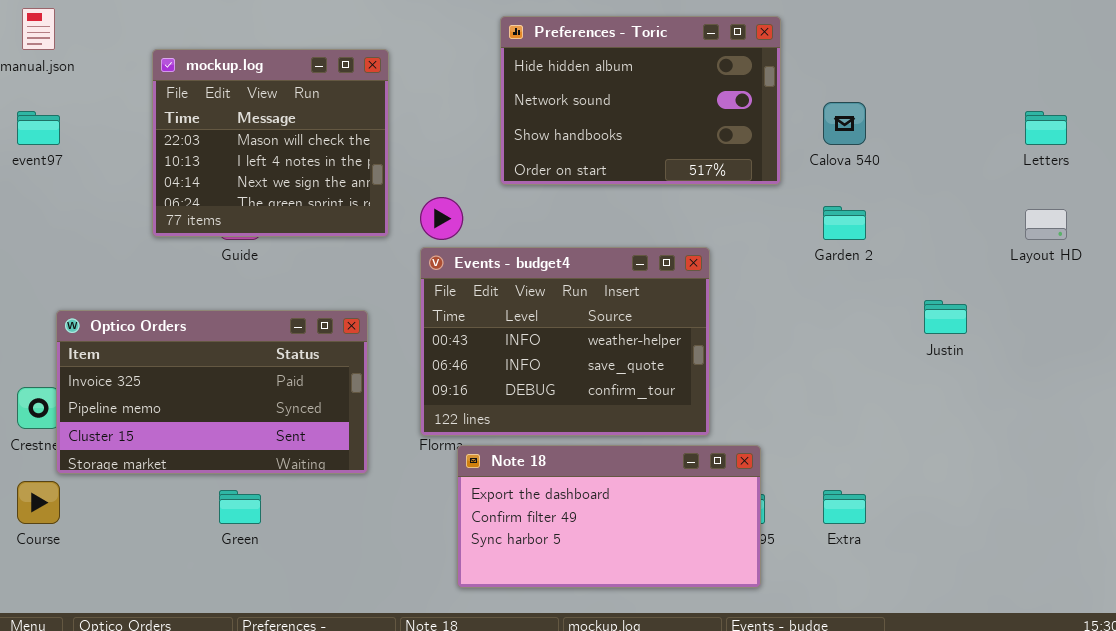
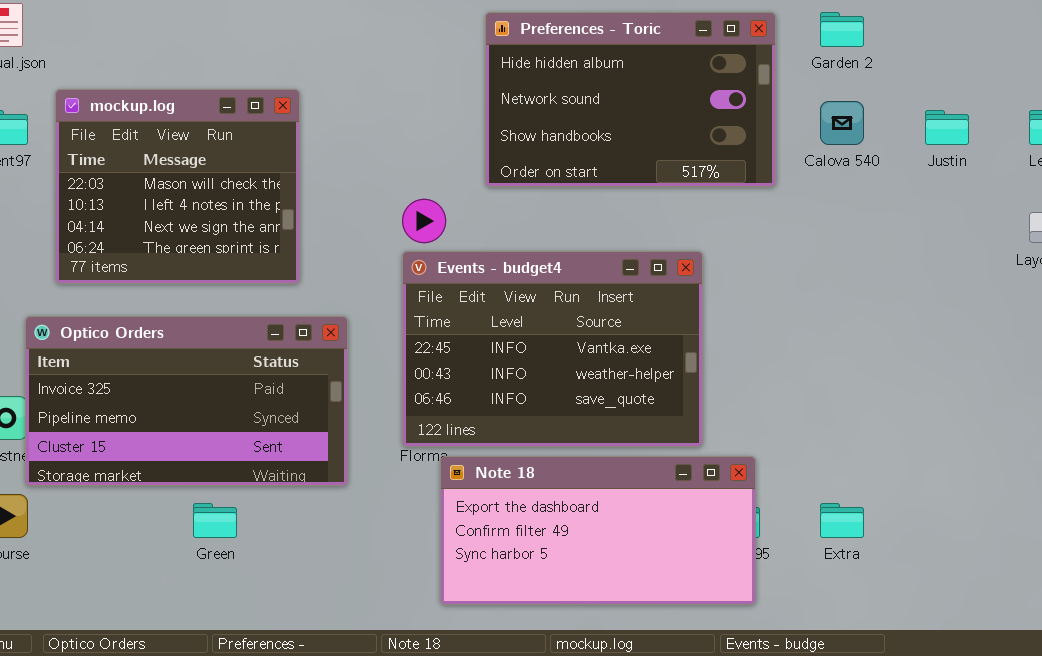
mockup.log: [152,49,389,237] -> [55,89,300,284], moved
Garden 2: [823,206,866,240] -> [820,12,864,47], moved
Events - budget4: [420,247,710,436] -> [402,251,703,447], scrolled up 1 row
Justin: [924,300,967,334] -> [925,110,969,145], moved

